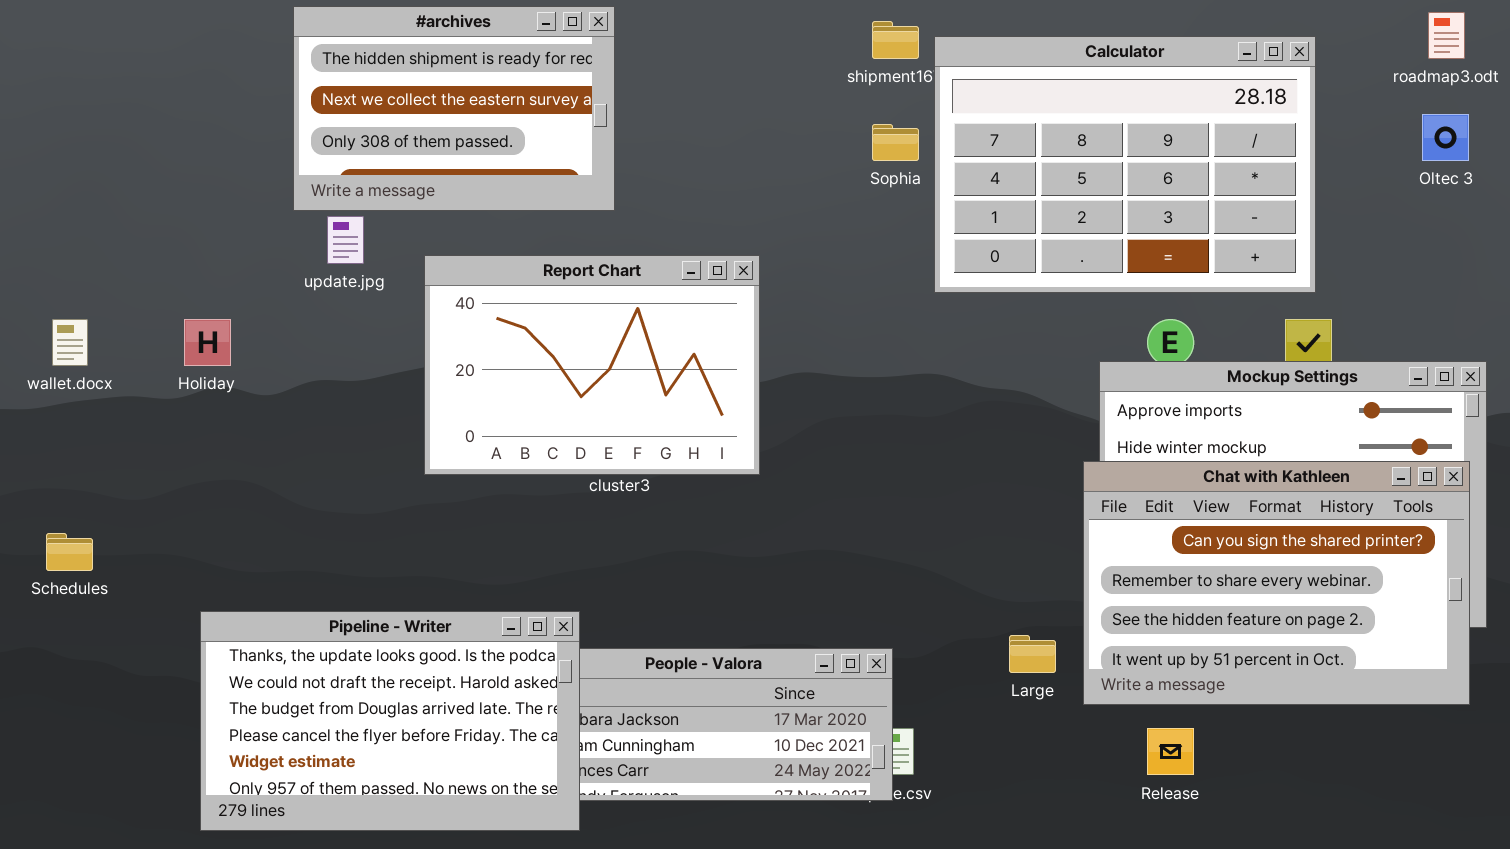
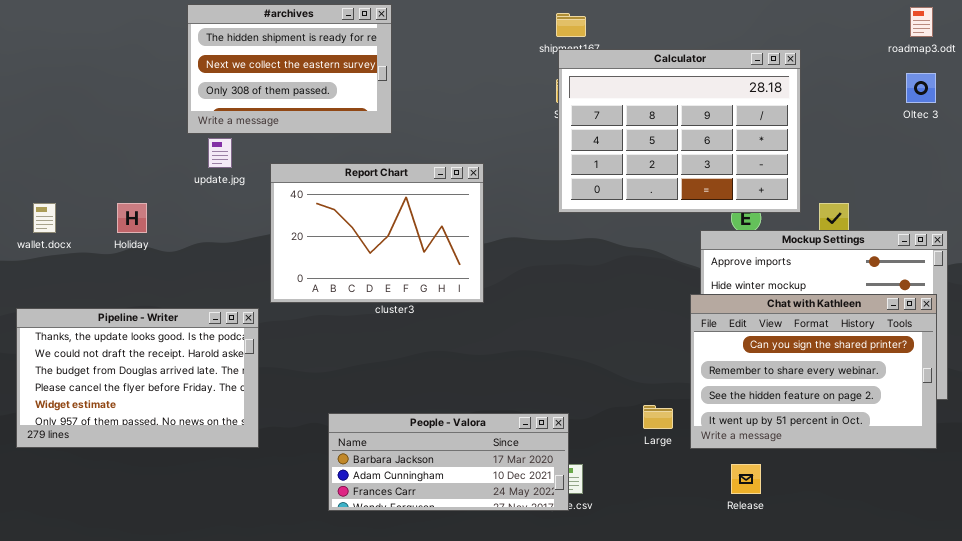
Calculator: [934,36,1316,293] -> [558,49,801,213], moved
Pipeline - Writer: [200,611,580,831] -> [16,308,259,448], moved

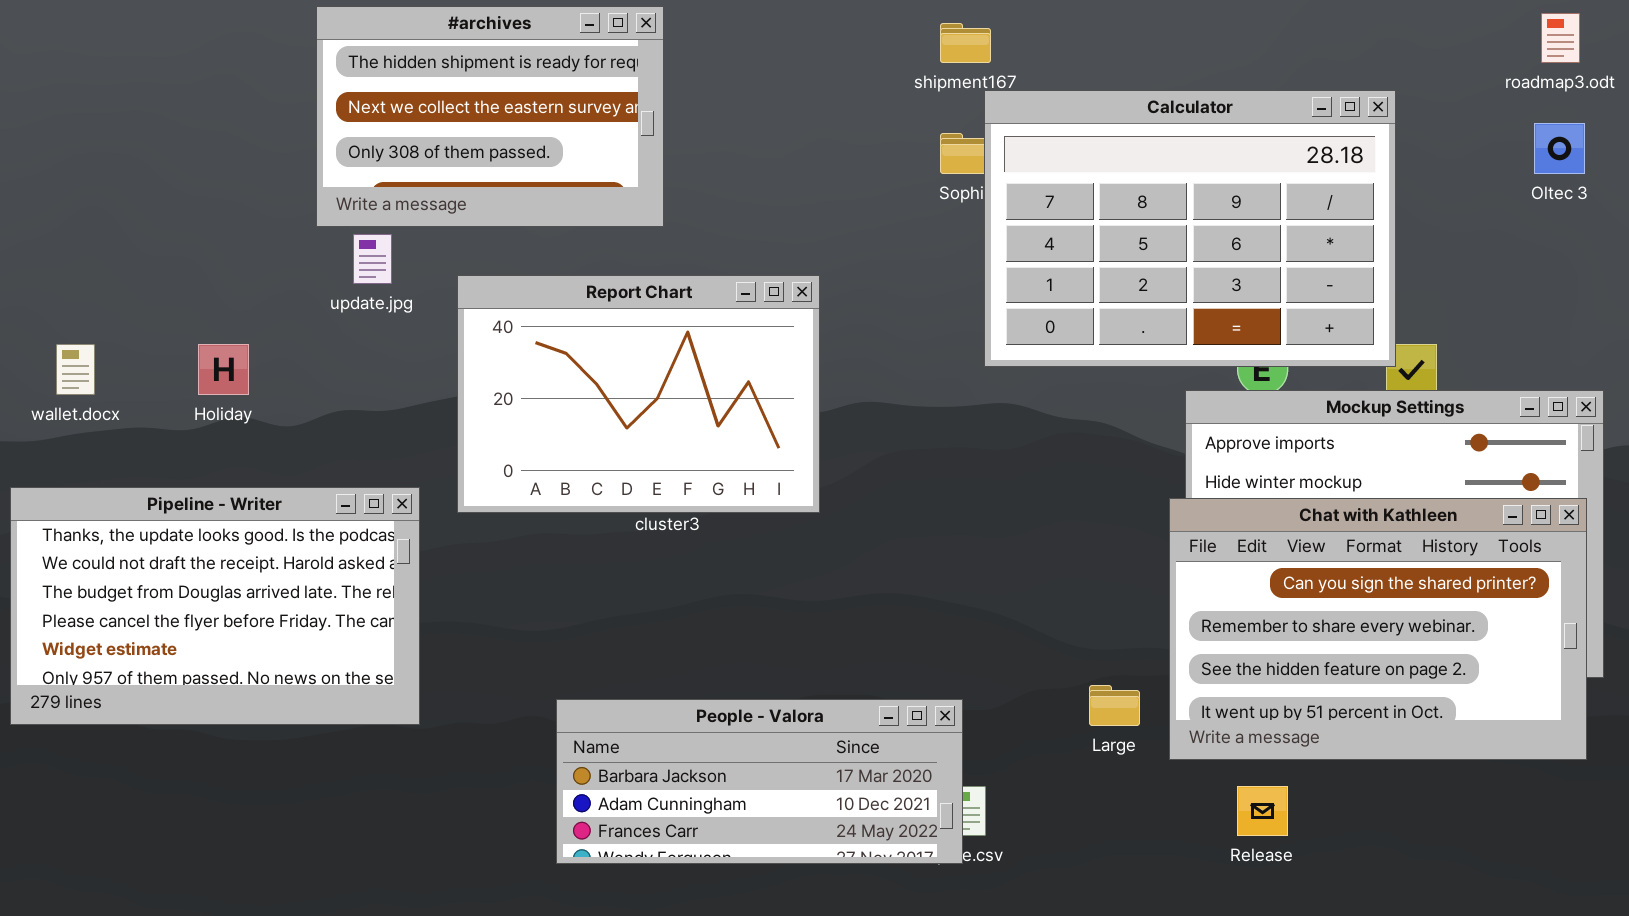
Calculator: [558,49,801,213] -> [984,90,1396,367], moved
Pipeline - Writer: [16,308,259,448] -> [10,487,420,725], moved

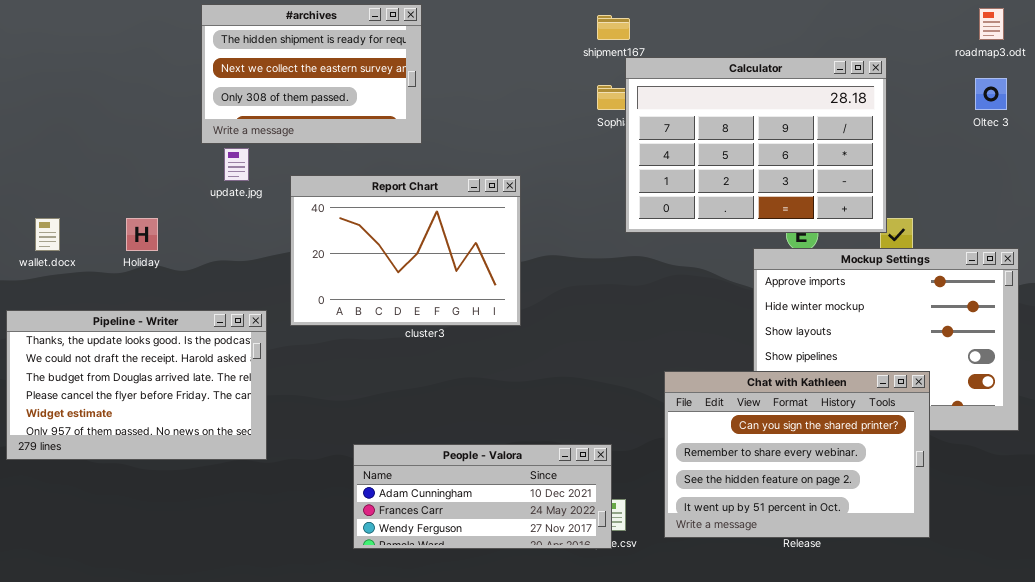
Chat with Kathleen: [1169,498,1587,760] -> [664,371,930,538], moved
People - Valora: [556,699,963,864] -> [353,444,612,549], scrolled down 1 row

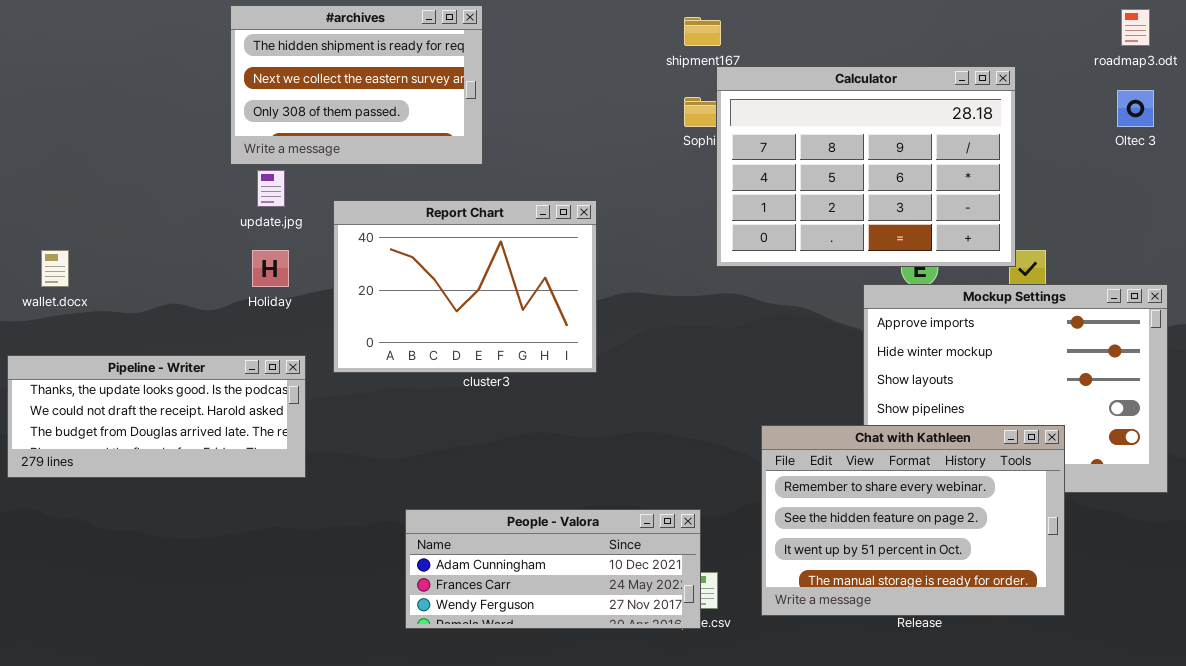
Holiday: [126,218,158,251] -> [252,250,289,287], moved
Pipeline - Writer: [6,310,267,460] -> [7,355,306,478], resized
Chat with Kathleen: [664,371,930,538] -> [761,425,1065,616], scrolled down 1 row

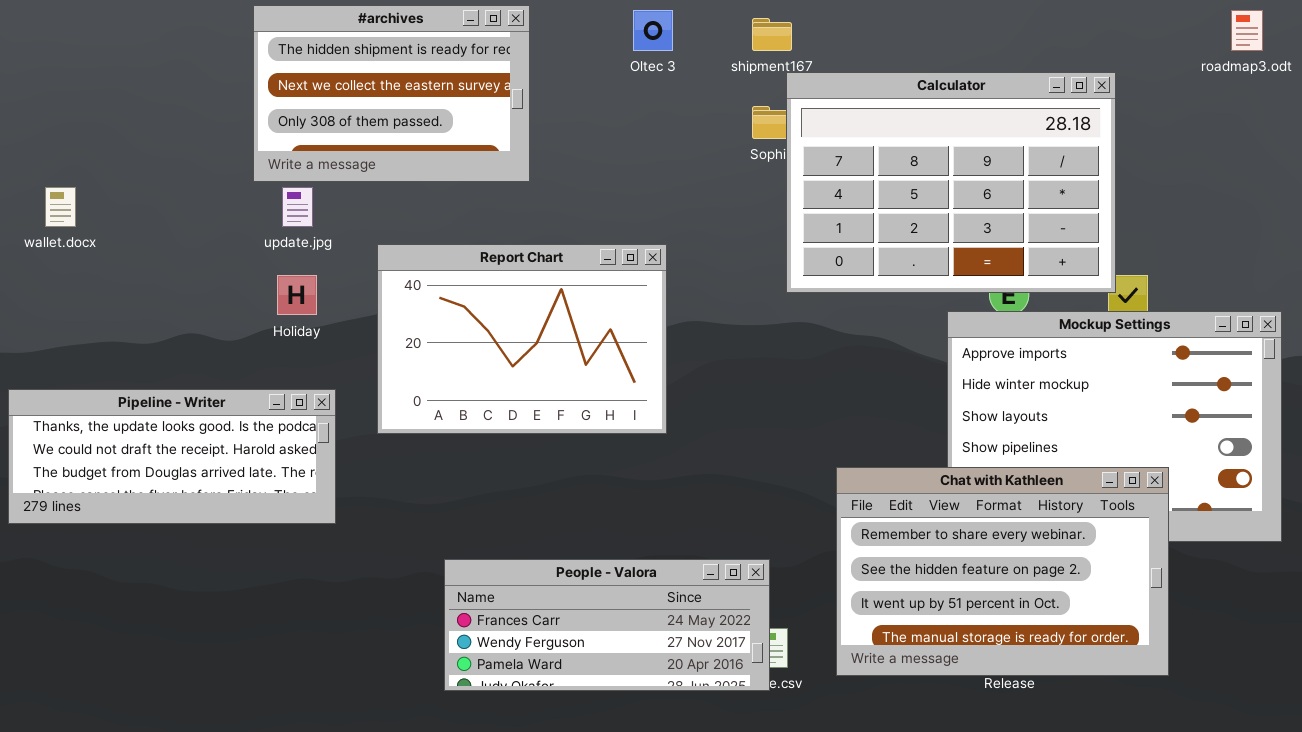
Oltec 3: [1117,90,1154,127] -> [633,10,673,51], moved
Report Chart: [333,200,597,373] -> [377,244,667,434], moved
wallet.docx: [41,250,69,287] -> [45,187,76,227], moved
People - Valora: [405,509,701,629] -> [444,559,770,691], scrolled down 1 row

